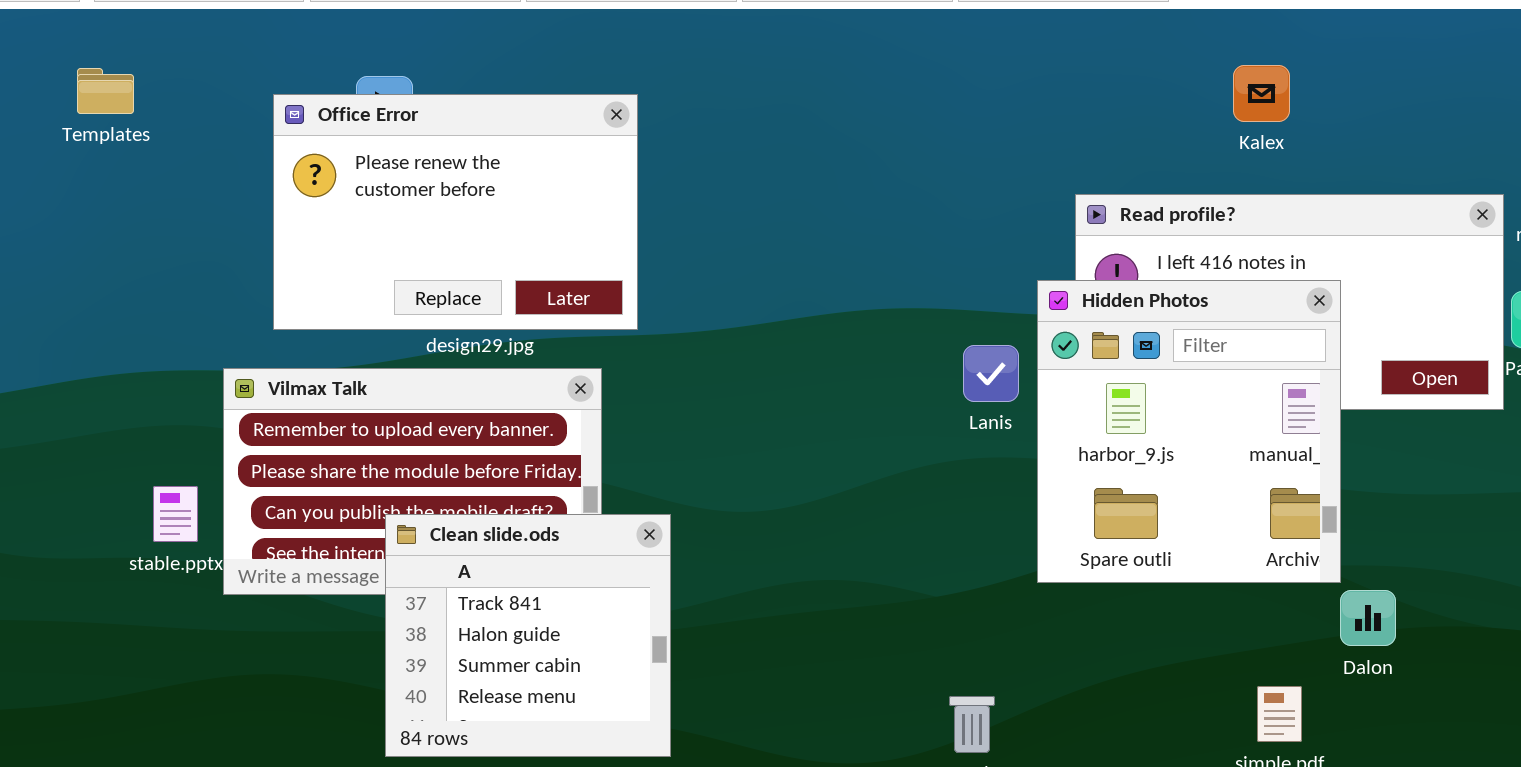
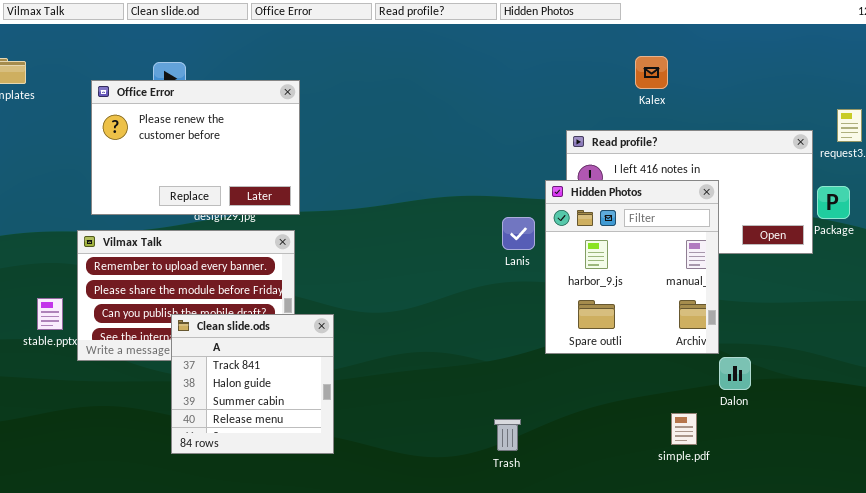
Kalex: [1233,65,1290,122] -> [635,56,668,89], moved
Office Error: [273,94,638,330] -> [91,80,300,215], moved

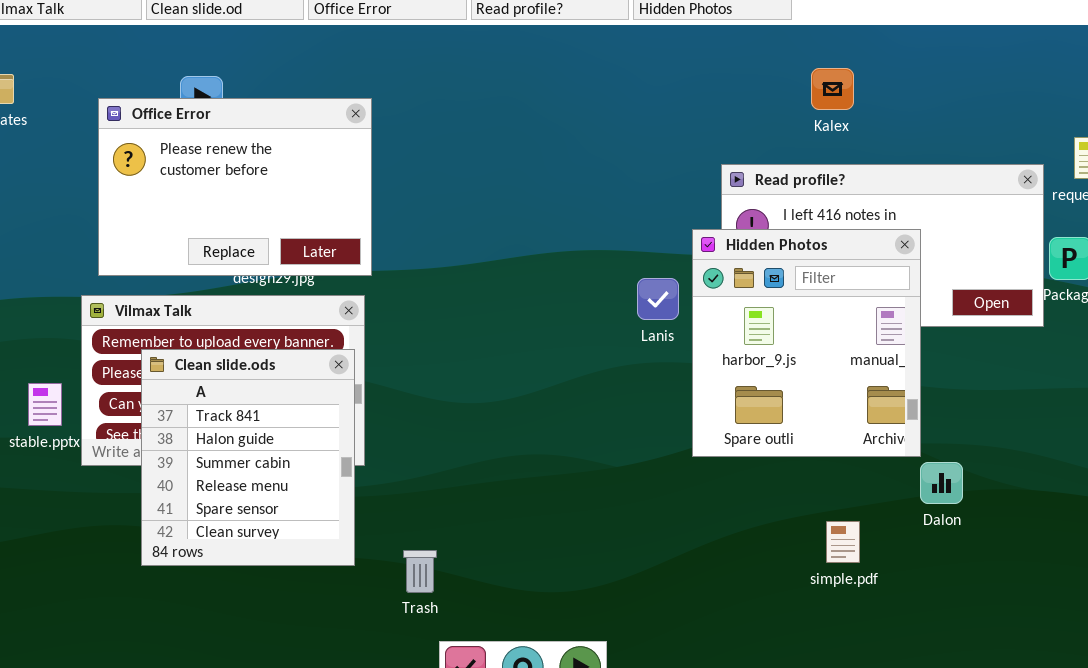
Clean slide.ods: [171,314,334,454] -> [141,349,355,566], moved, resized
simple.pdf: [671,413,697,445] -> [826,521,860,563], moved
Trash: [494,419,521,451] -> [403,550,437,593], moved

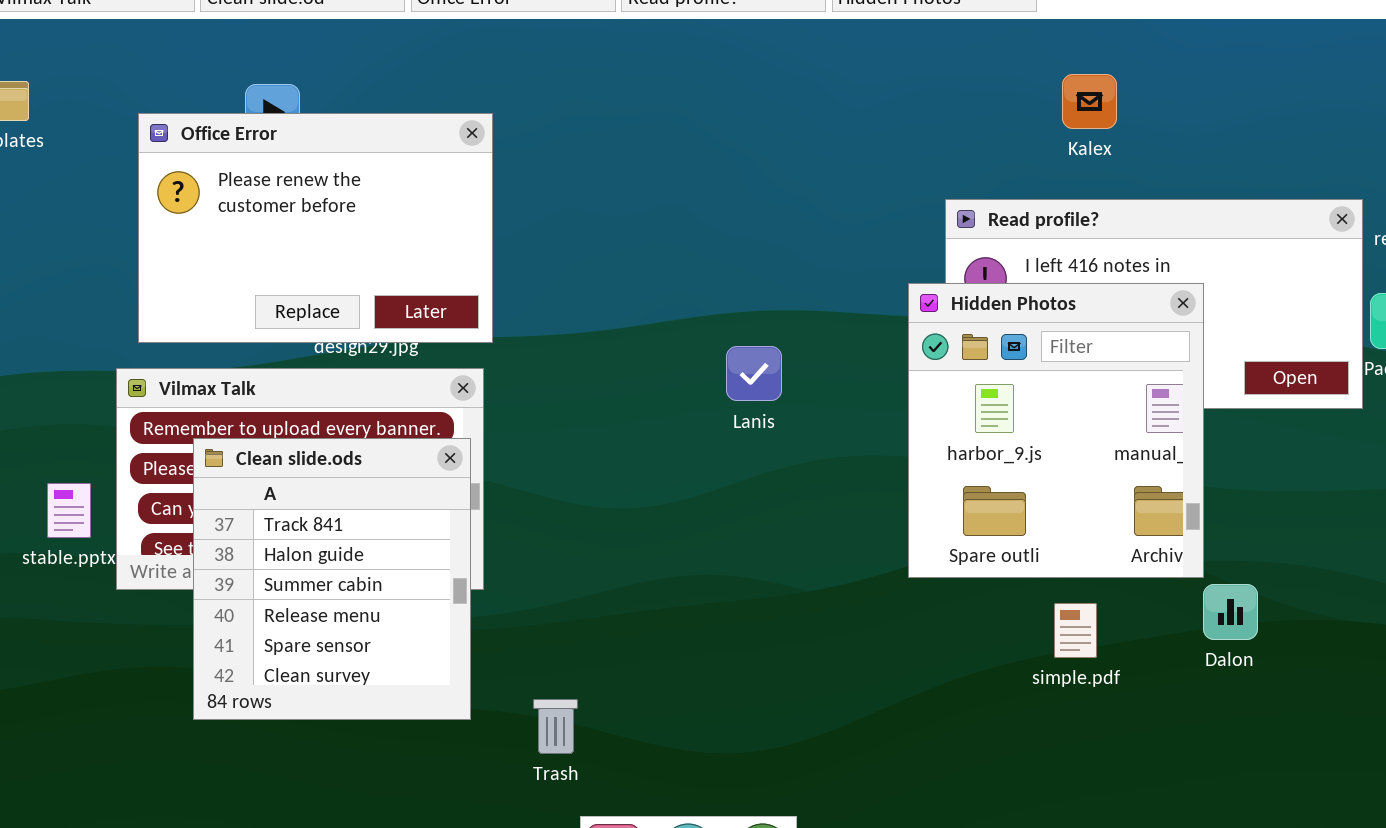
Lanis: [637,278,679,320] -> [726,346,782,401], moved
simple.pdf: [826,521,860,563] -> [1054,603,1097,658], moved

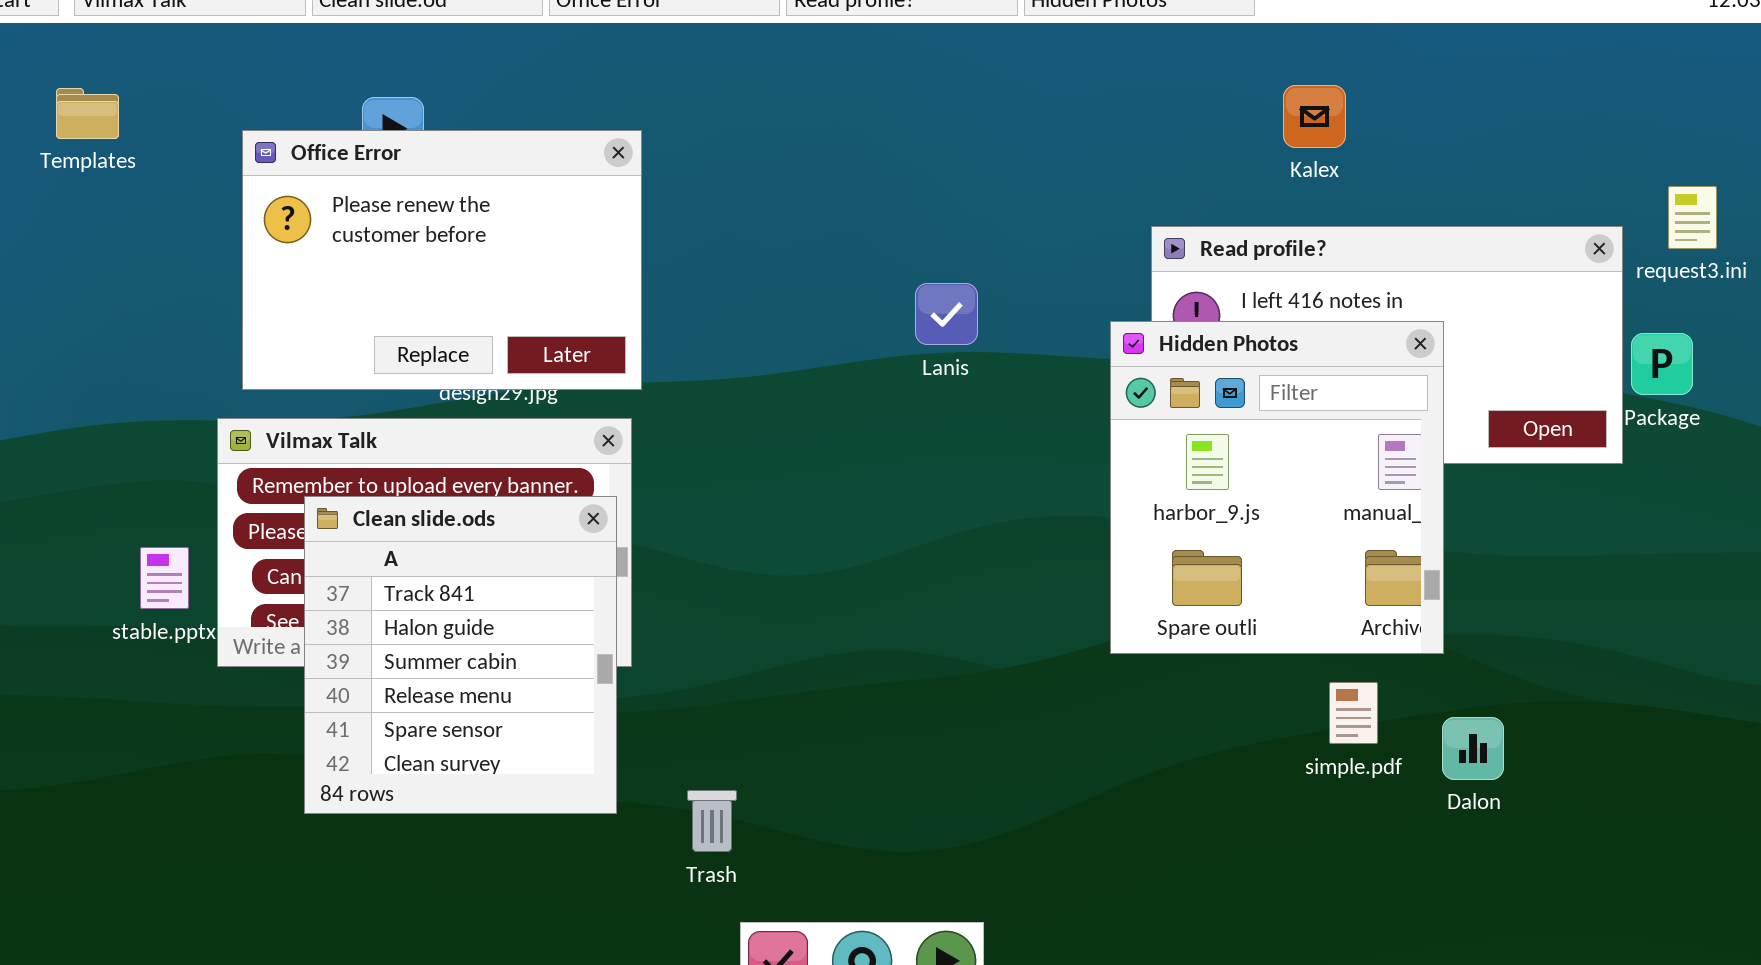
Lanis: [726,346,782,401] -> [915,283,978,345], moved
Dalon: [1203,584,1258,640] -> [1442,717,1504,780], moved
simple.pdf: [1054,603,1097,658] -> [1329,682,1378,744], moved

